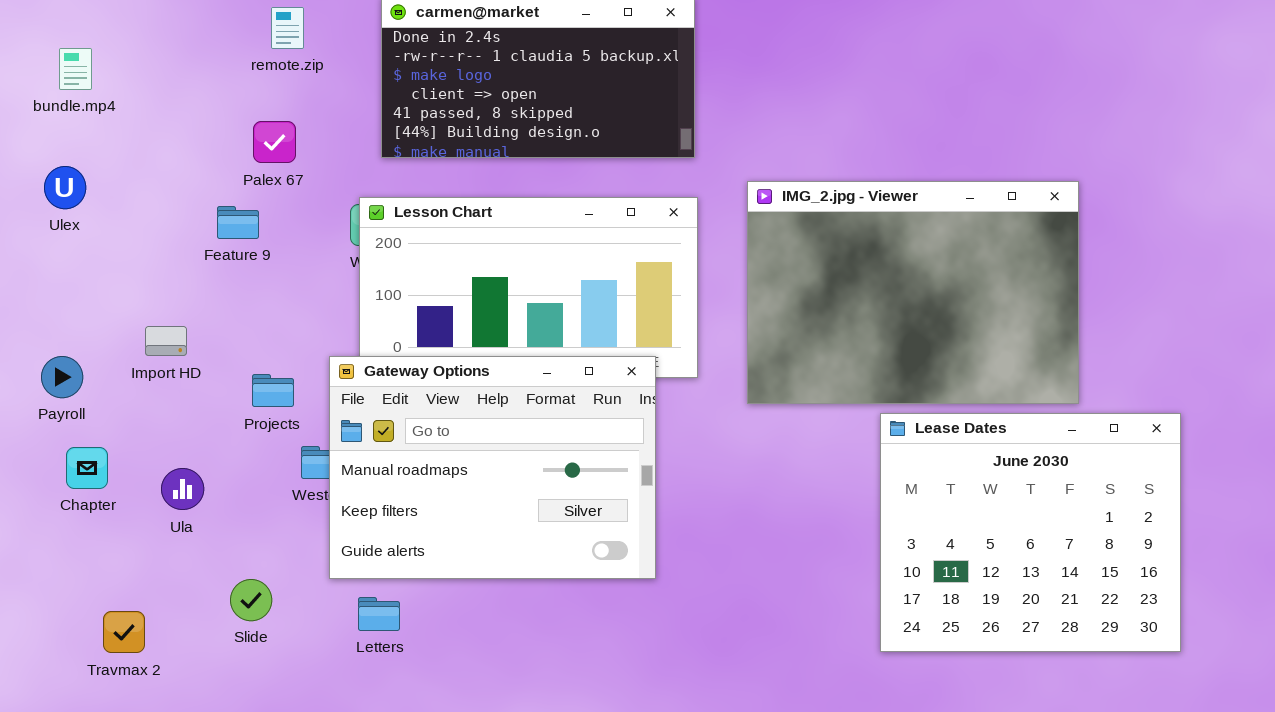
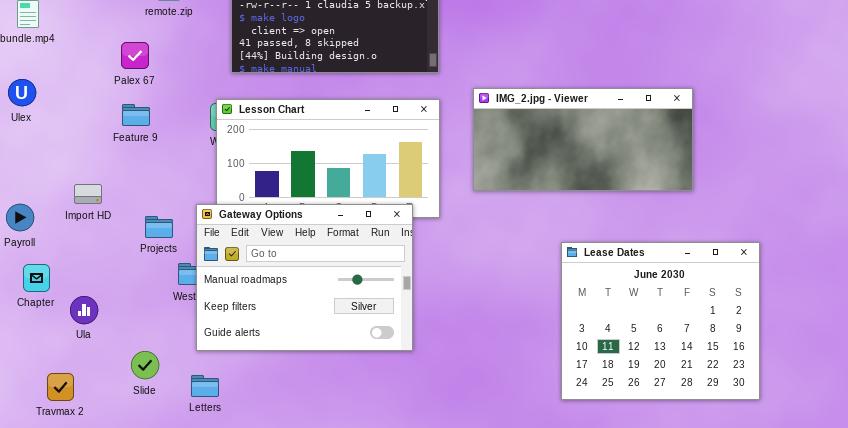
Palex 67: [253,121,296,163] -> [121,42,149,69], moved
IMG_2.jpg - Viewer: [747,181,1079,404] -> [473,88,693,191], resized
Ula: [161,468,204,510] -> [70,296,98,324], moved
Letters: [358,597,400,631] -> [191,375,219,397], moved

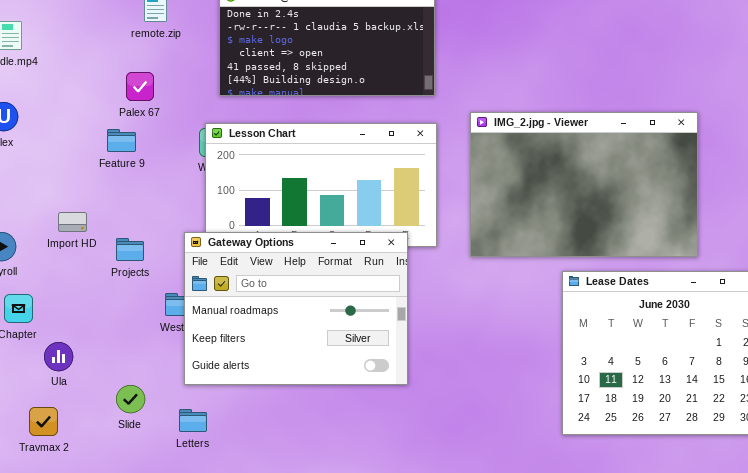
Palex 67: [121,42,149,69] -> [126,72,154,101], moved
IMG_2.jpg - Viewer: [473,88,693,191] -> [470,112,698,257], resized
Projects: [145,216,173,238] -> [116,238,144,261], moved
Ula: [70,296,98,324] -> [44,342,73,371], moved

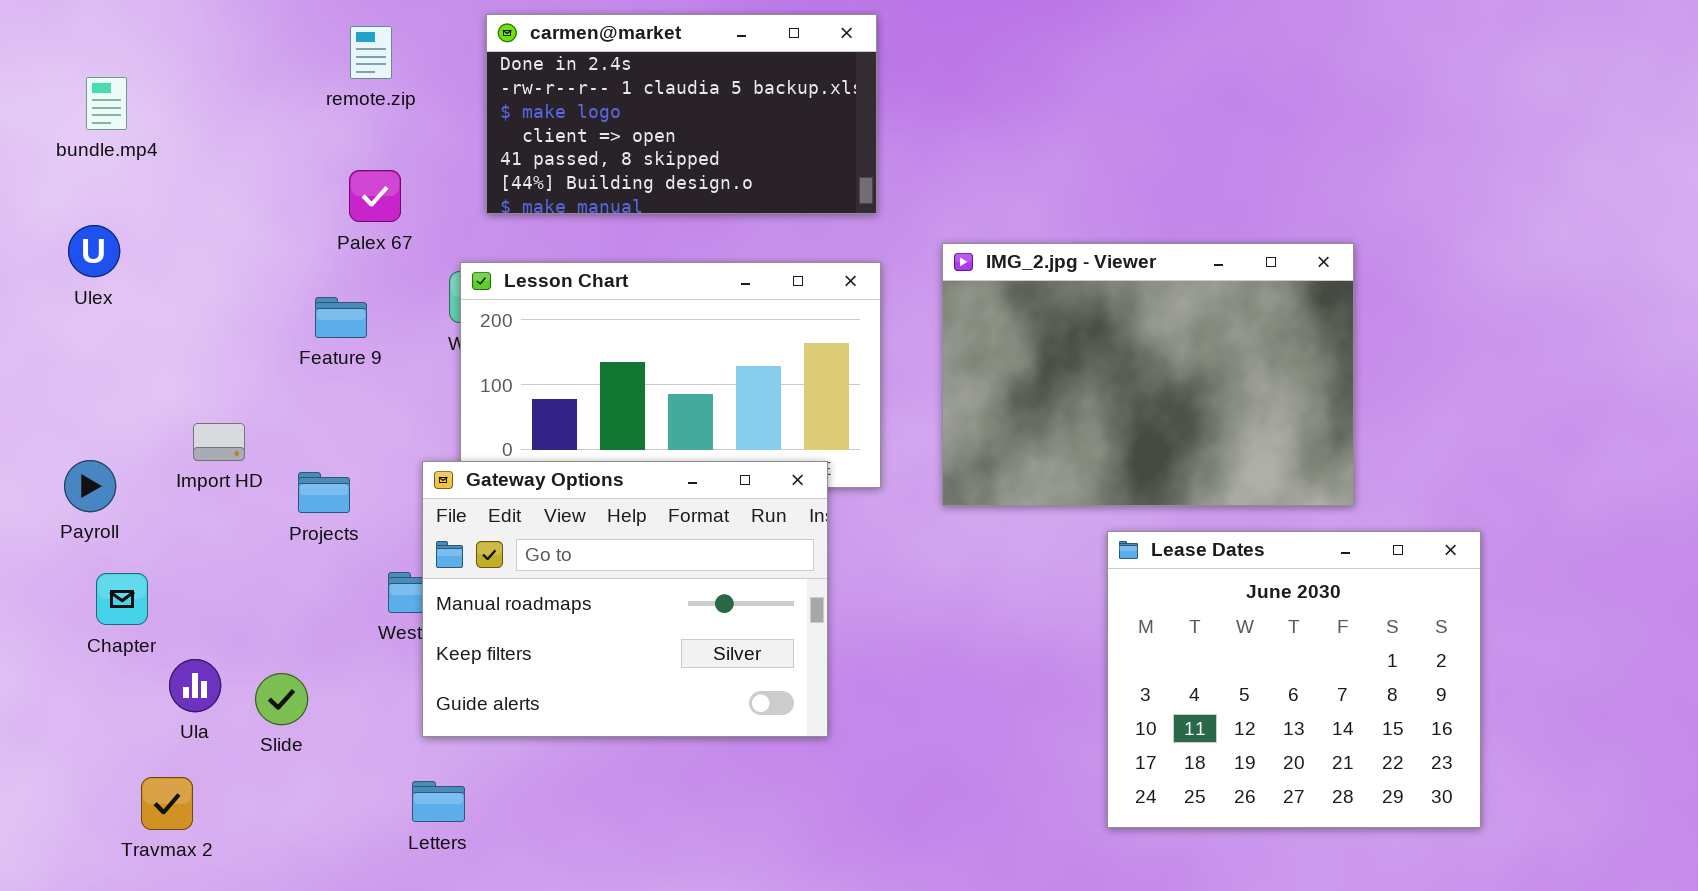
Palex 67: [126,72,154,101] -> [349,170,401,222], moved
Feature 9: [107,129,136,152] -> [315,297,367,338], moved
Slide: [116,385,145,413] -> [255,673,308,725], moved

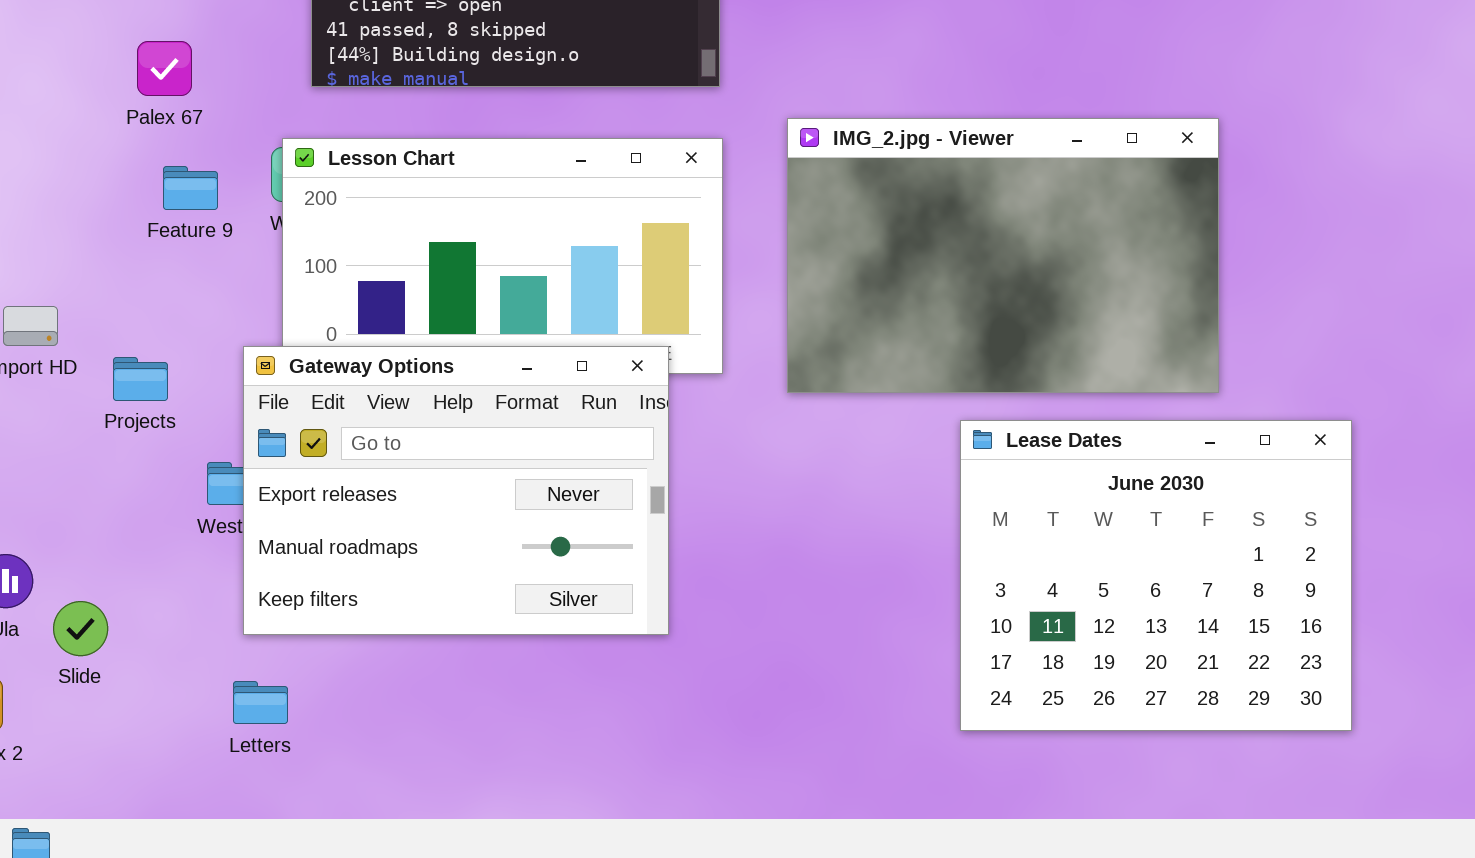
Palex 67: [349,170,401,222] -> [137,41,192,96], moved
Feature 9: [315,297,367,338] -> [163,166,218,210], moved
Gateway Options: [422,461,828,737] -> [243,346,669,635], scrolled up 1 row
Slide: [255,673,308,725] -> [53,601,108,656], moved

